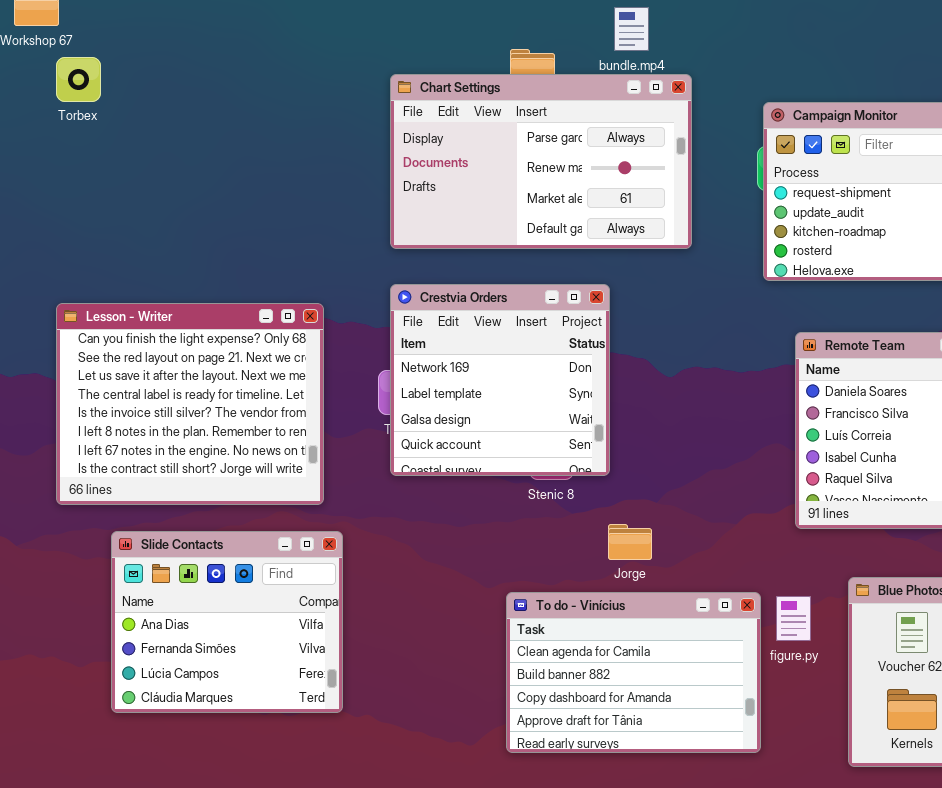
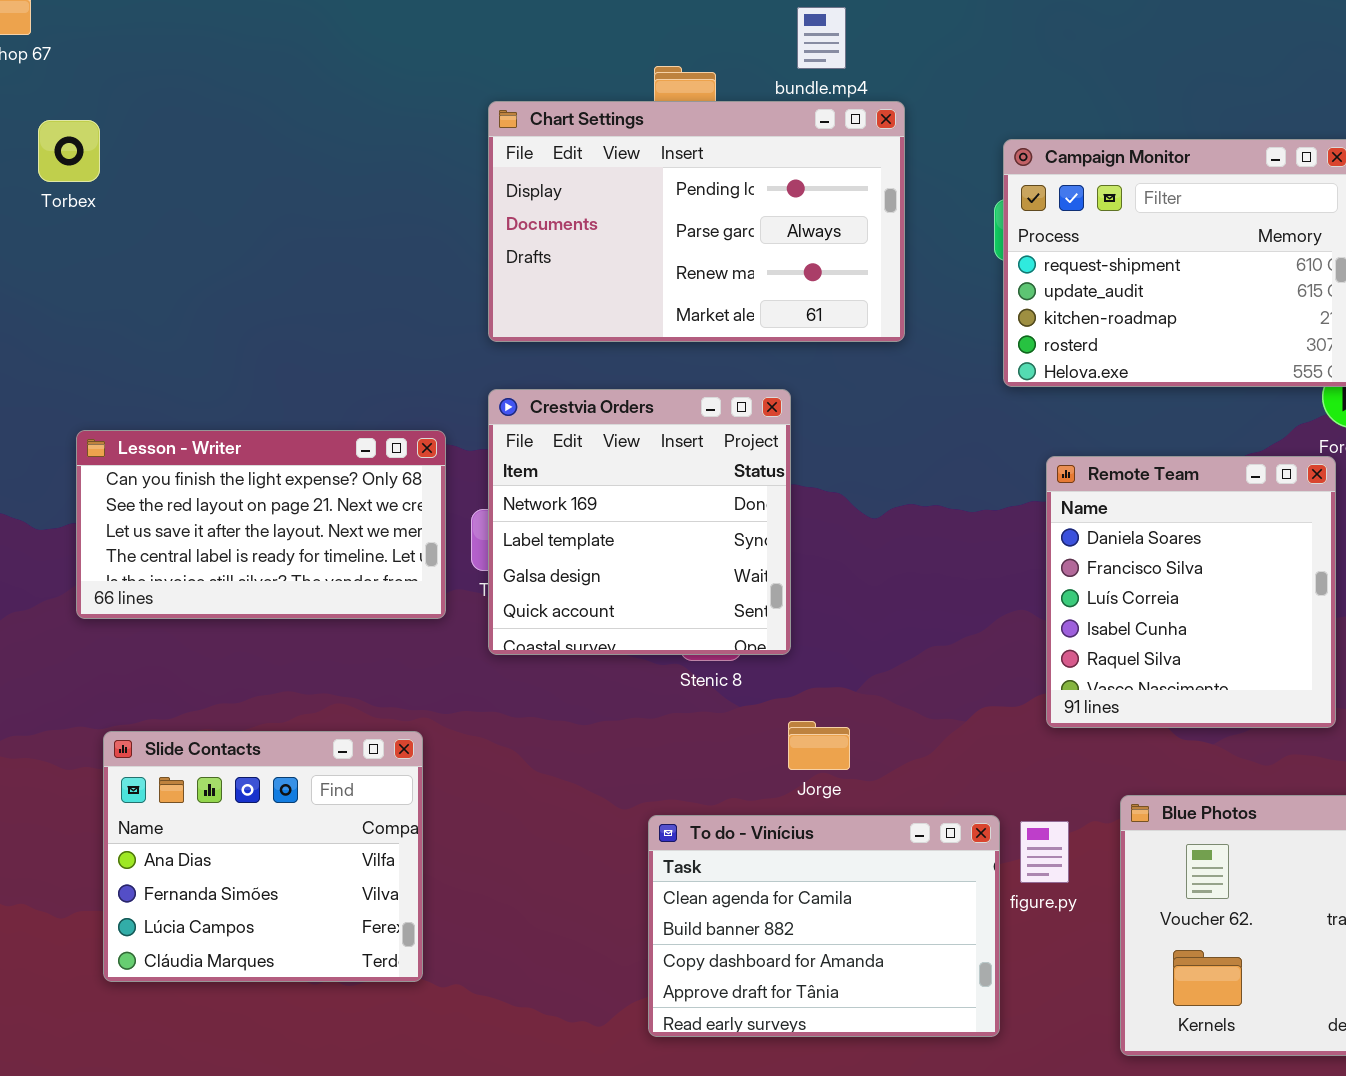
Torbex: [56,57,101,102] -> [38,120,100,182], moved
Chart Settings: [390,74,692,249] -> [488,101,905,342], scrolled up 1 row
Lesson - Writer: [56,303,324,505] -> [76,430,446,619], moved, resized

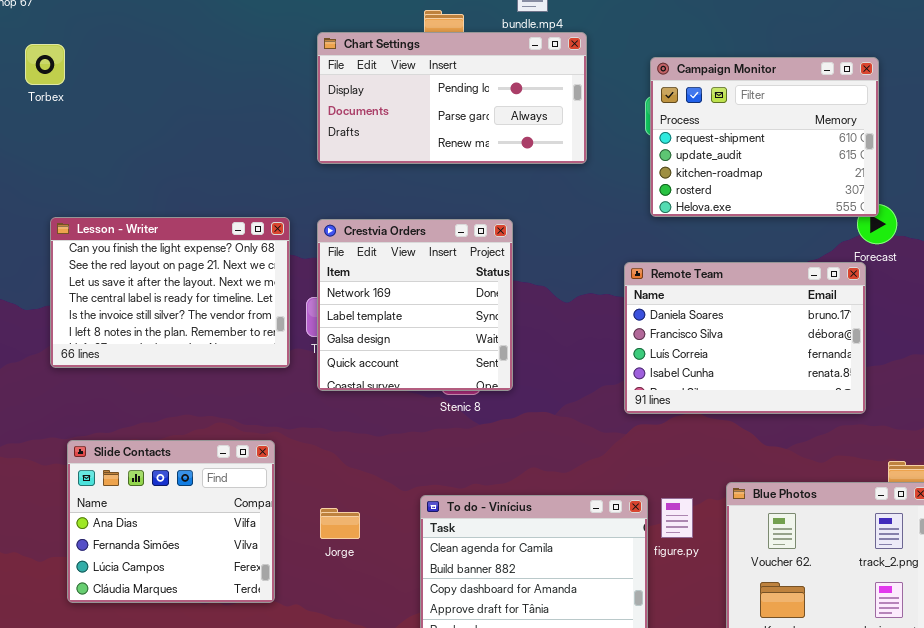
Chart Settings: [488,101,905,342] -> [317,32,587,164], resized
Lesson - Writer: [76,430,446,619] -> [50,217,290,368], resized
Remote Team: [1046,456,1336,728] -> [624,262,866,414], resized
Jorge: [788,721,850,770] -> [320,508,360,539], moved

